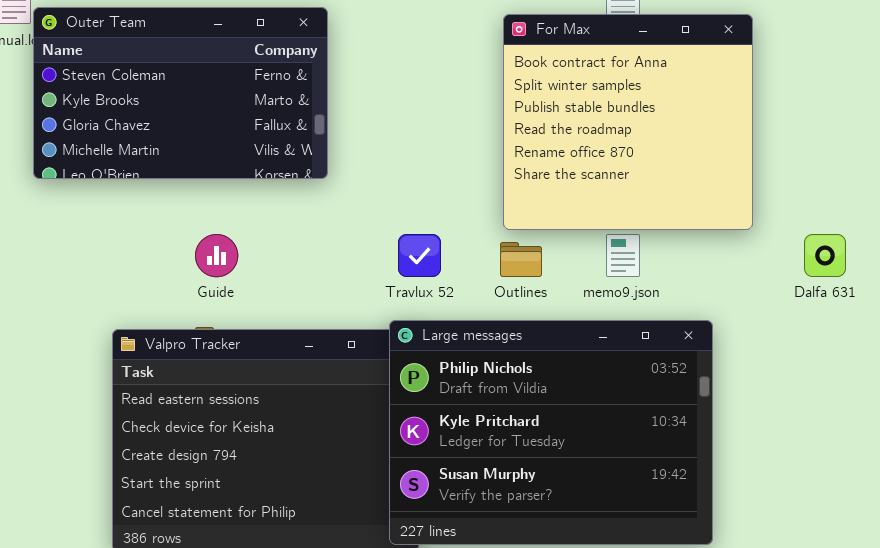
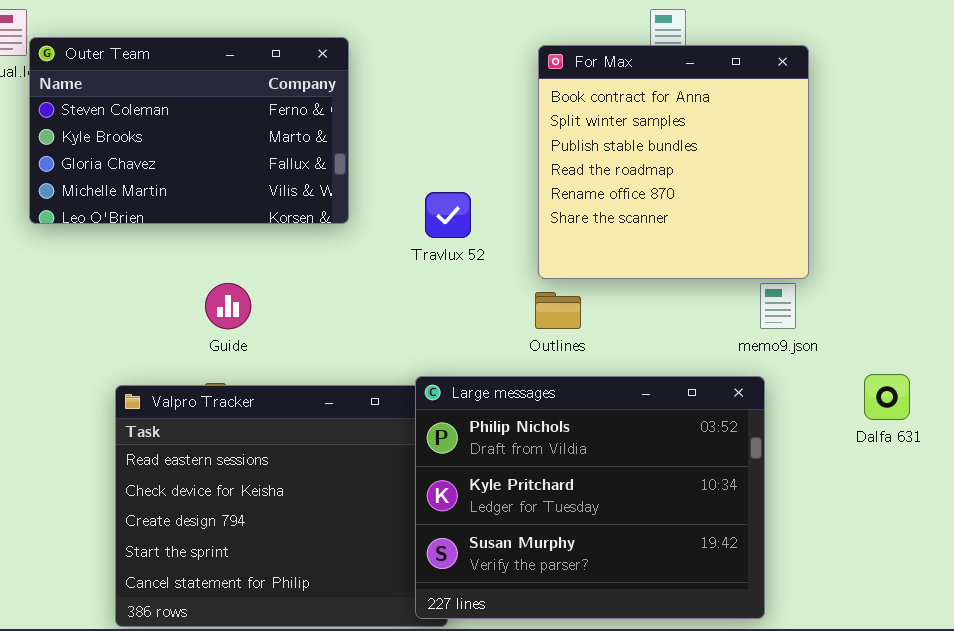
Travlux 52: [398,234,441,277] -> [425,192,471,238], moved
memo9.json: [606,234,640,277] -> [760,283,796,329], moved
Dalfa 631: [804,234,846,277] -> [864,374,910,420], moved

